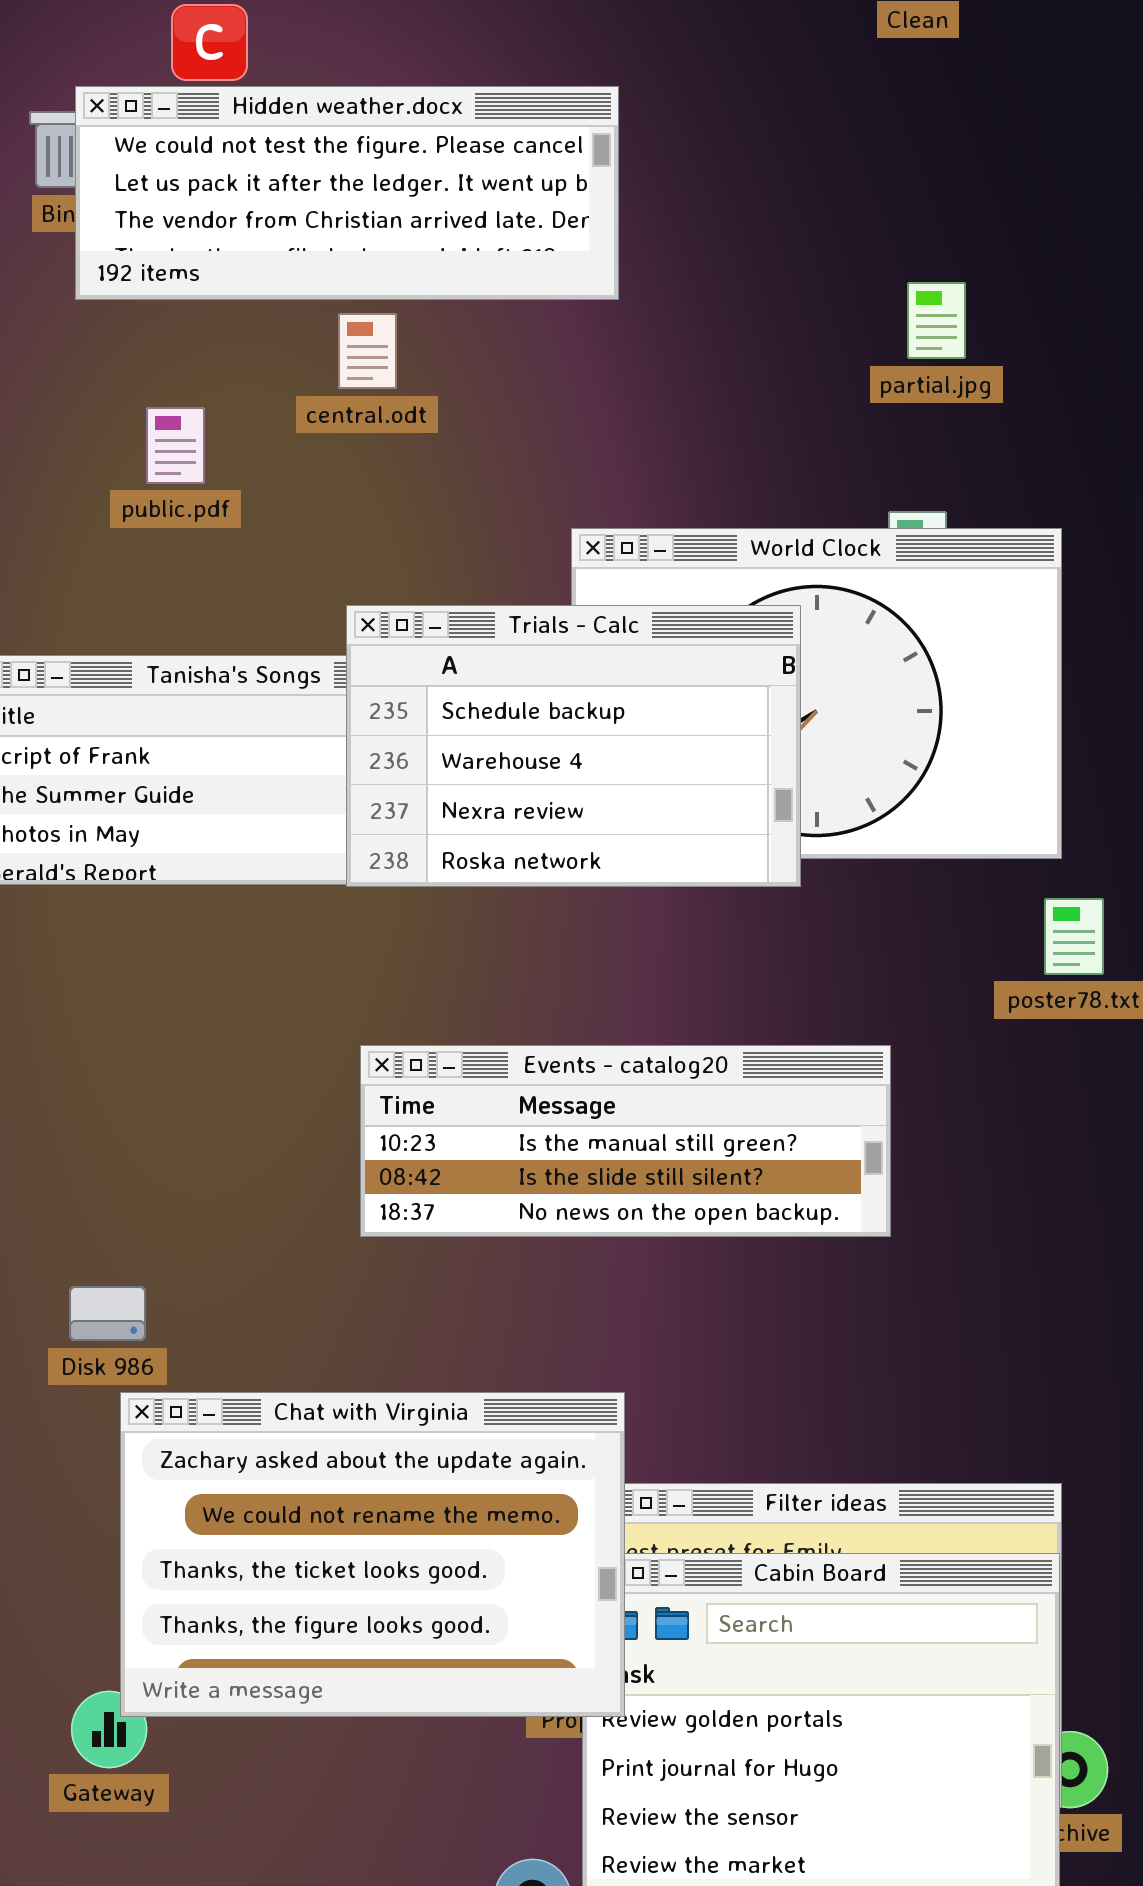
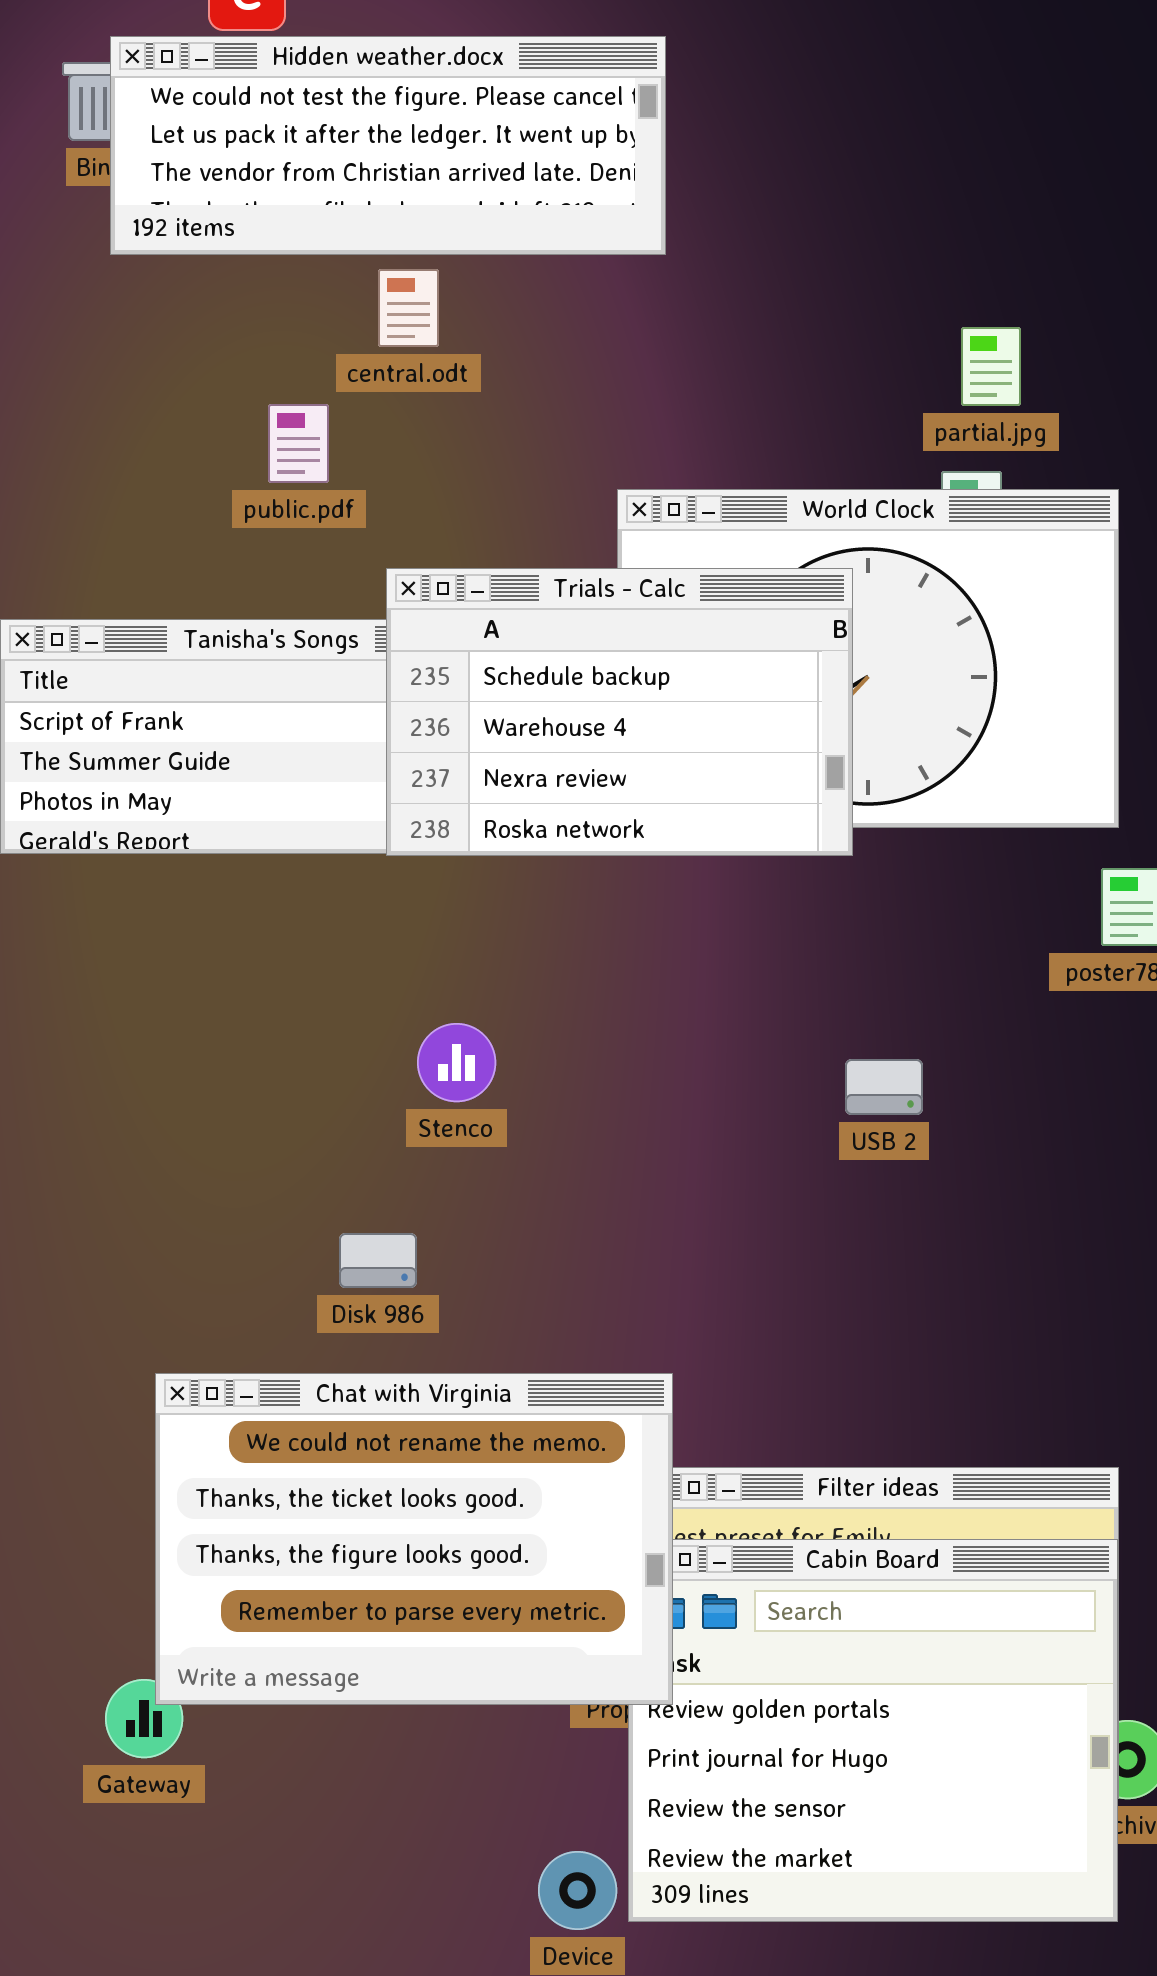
partial.jpg: [907,282,966,359] -> [961,327,1021,406], moved
public.pdf: [146,407,205,484] -> [268,404,329,483], moved
Events - catalog20: [360,1045,891,1237] -> none, closed
Disk 986: [69,1286,146,1341] -> [339,1233,417,1288], moved
Chat with Virginia: [120,1392,625,1717] -> [155,1373,673,1705], scrolled down 1 row

